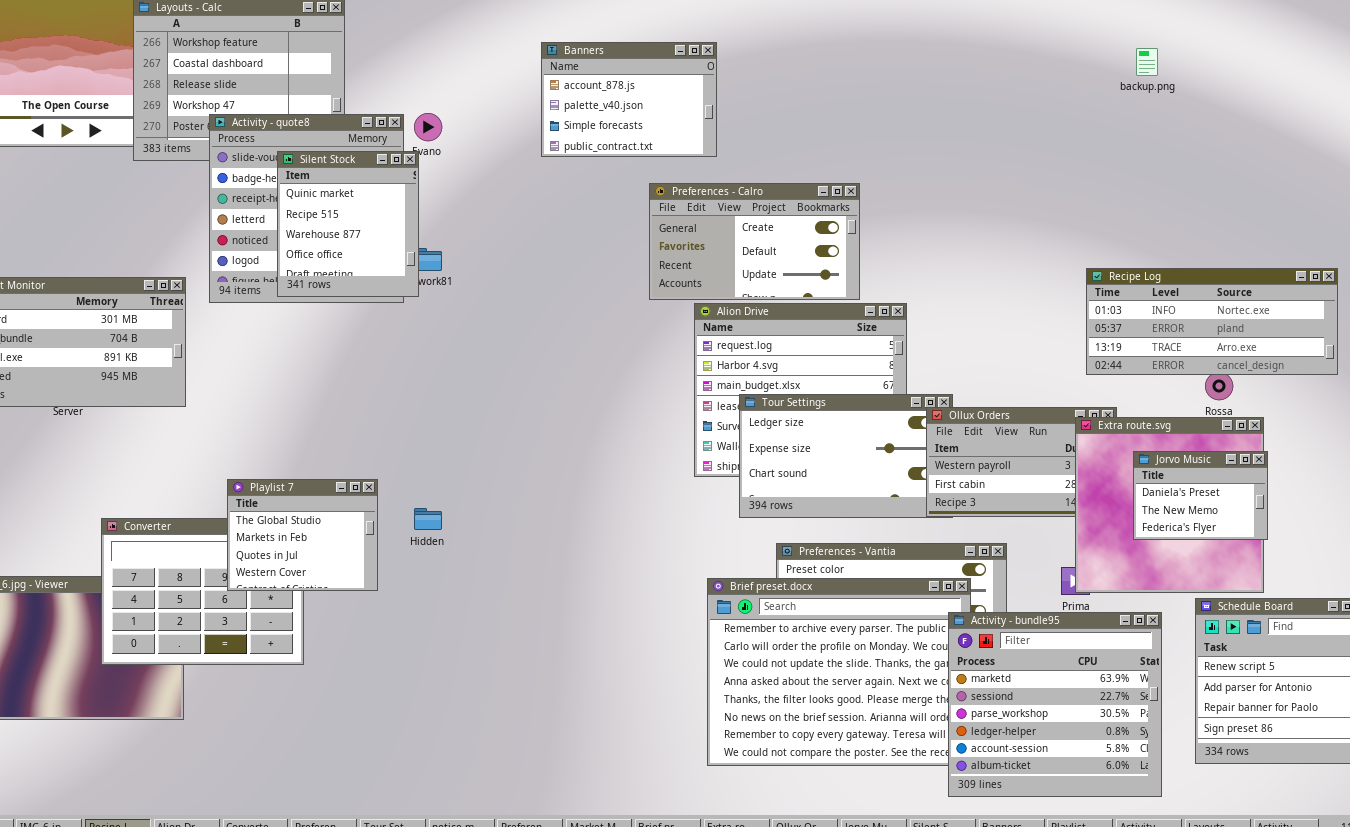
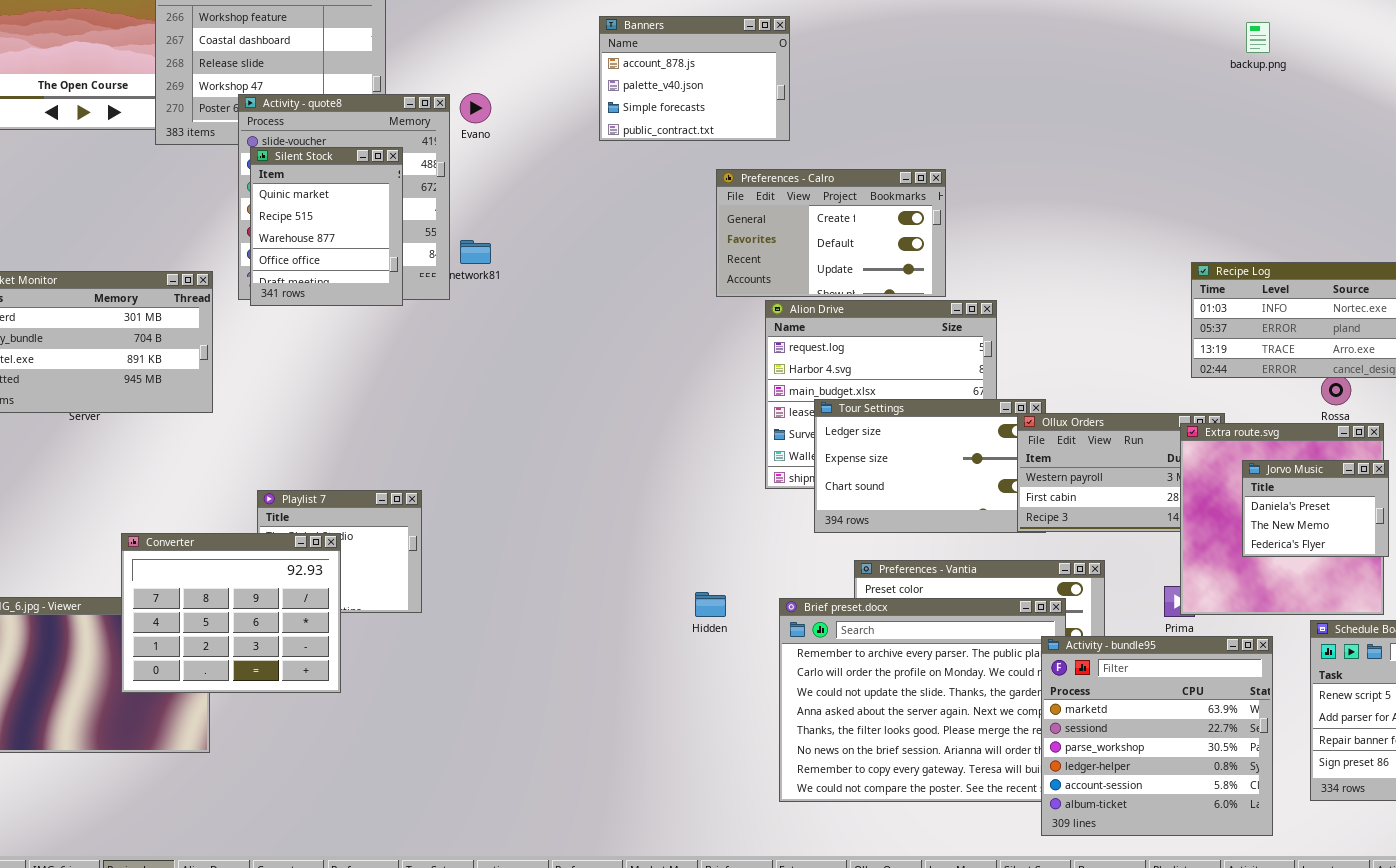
Silent Stock: [277,151,419,297] -> [250,147,403,306], moved
Hidden: [414,508,442,530] -> [695,592,726,617], moved
Converter: [101,518,304,665] -> [121,533,341,693], raised

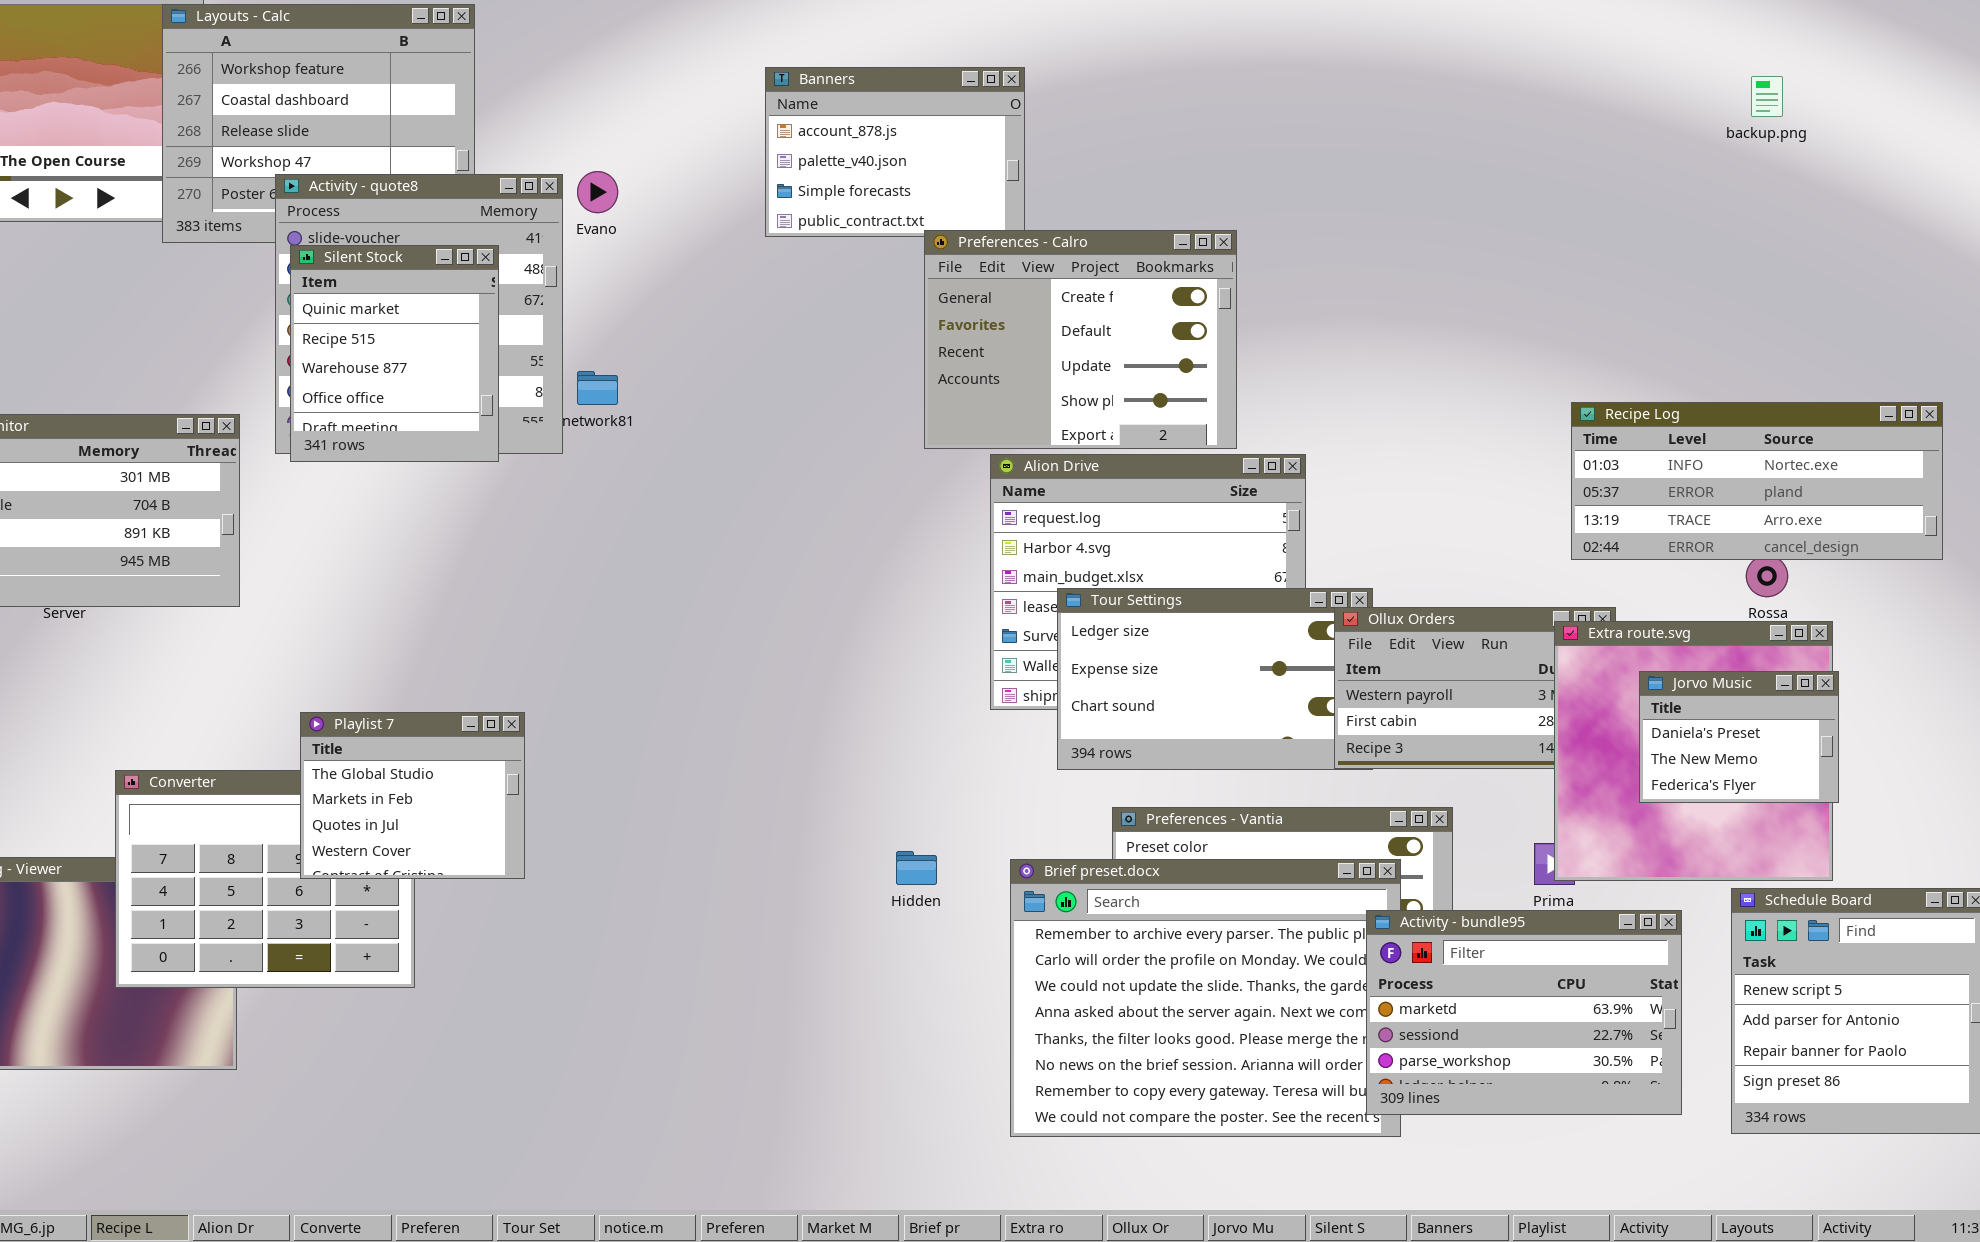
backup.png: [1246,22,1270,53] -> [1751,76,1783,117], moved
Preferences - Calro: [716,169,946,297] -> [924,230,1237,449], resized
Playlist 7: [257,490,422,613] -> [300,712,525,879], raised
Activity - bundle95: [1041,636,1273,836] -> [1366,910,1682,1115], resized

